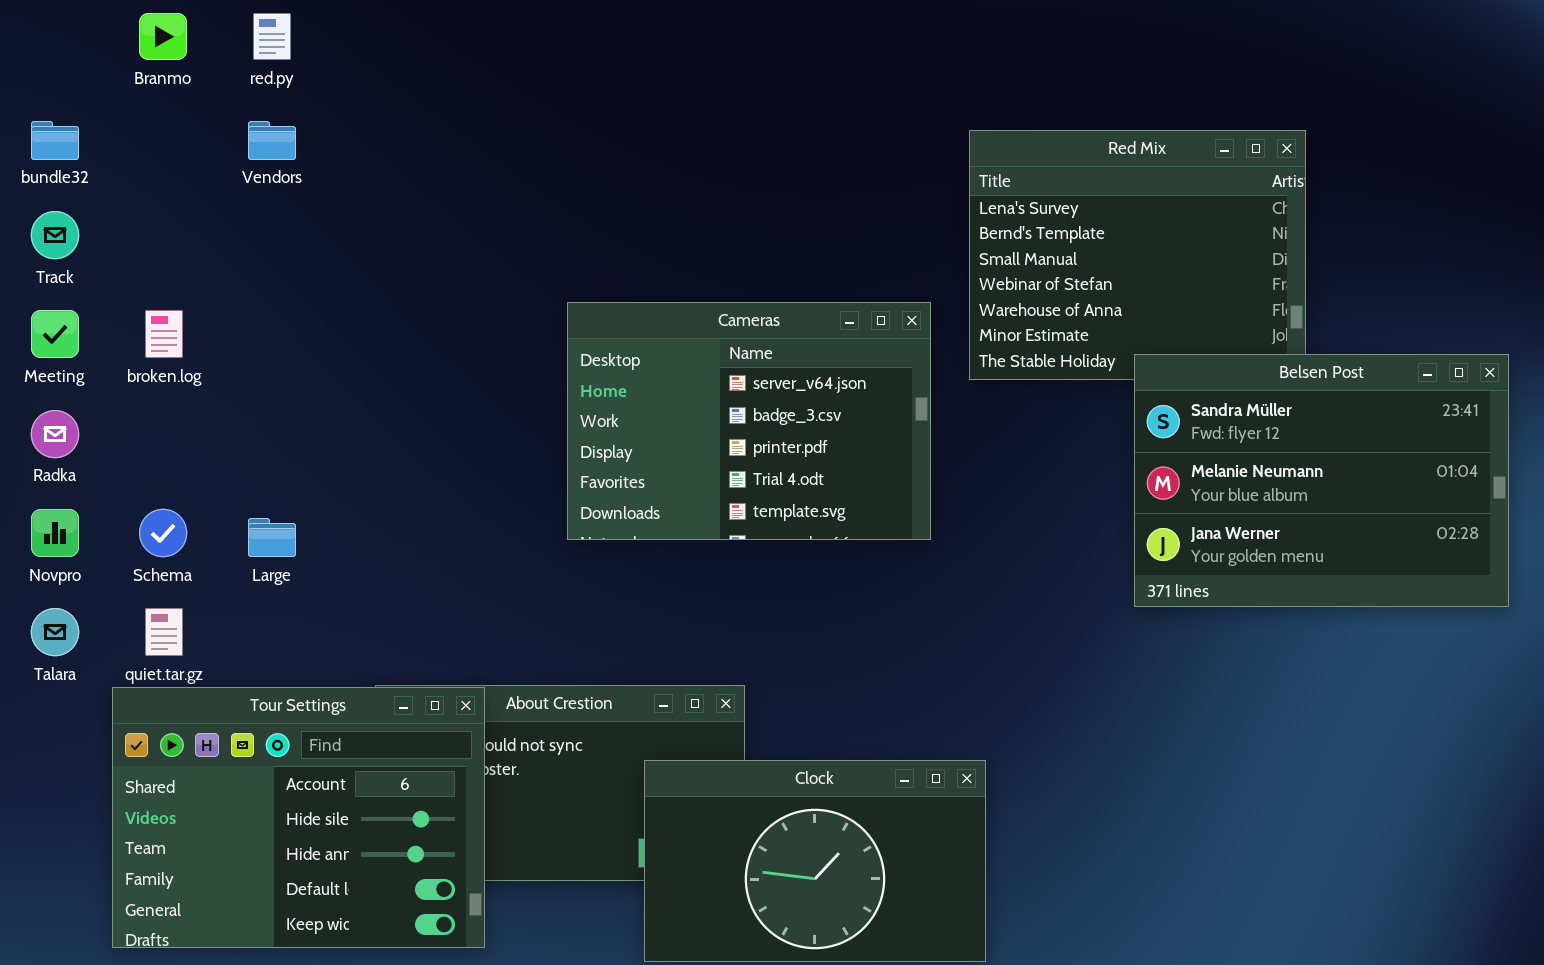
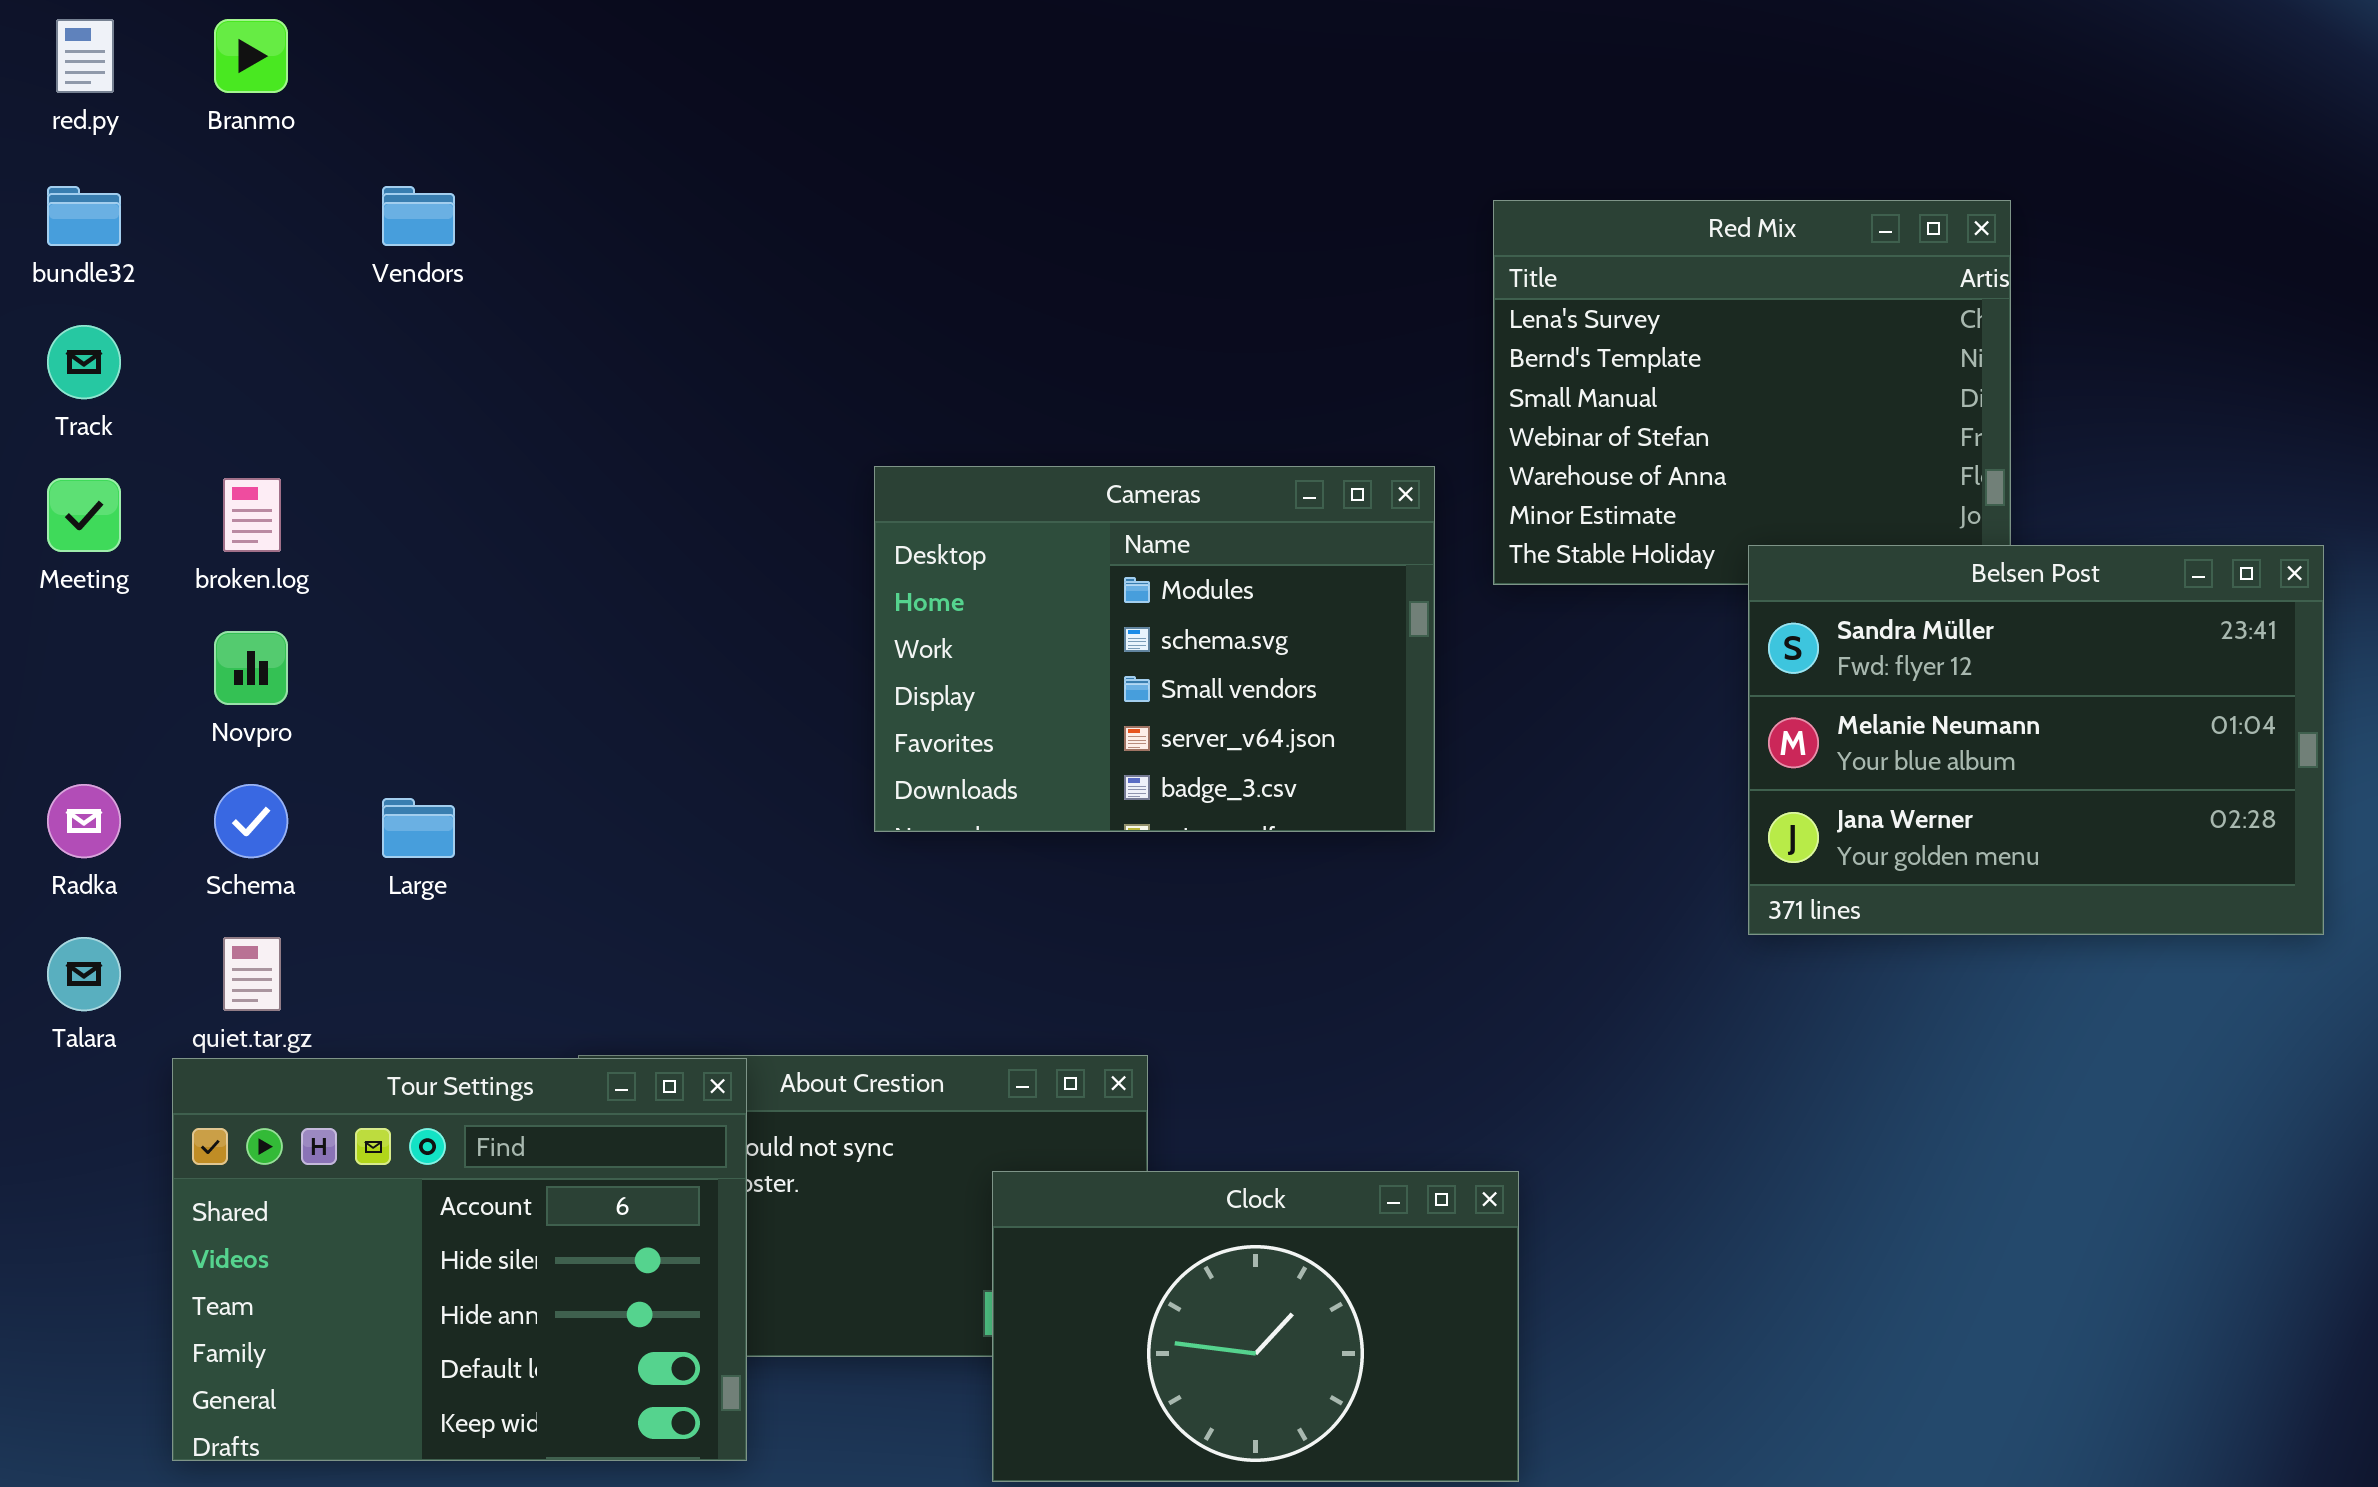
red.py: [253,13,291,60] -> [56,19,114,93], moved
Cameras: [567,302,931,540] -> [874,466,1435,832], scrolled up 3 rows
Radka: [31,410,79,458] -> [47,784,121,858], moved
Novpro: [31,509,79,557] -> [214,631,288,705], moved

